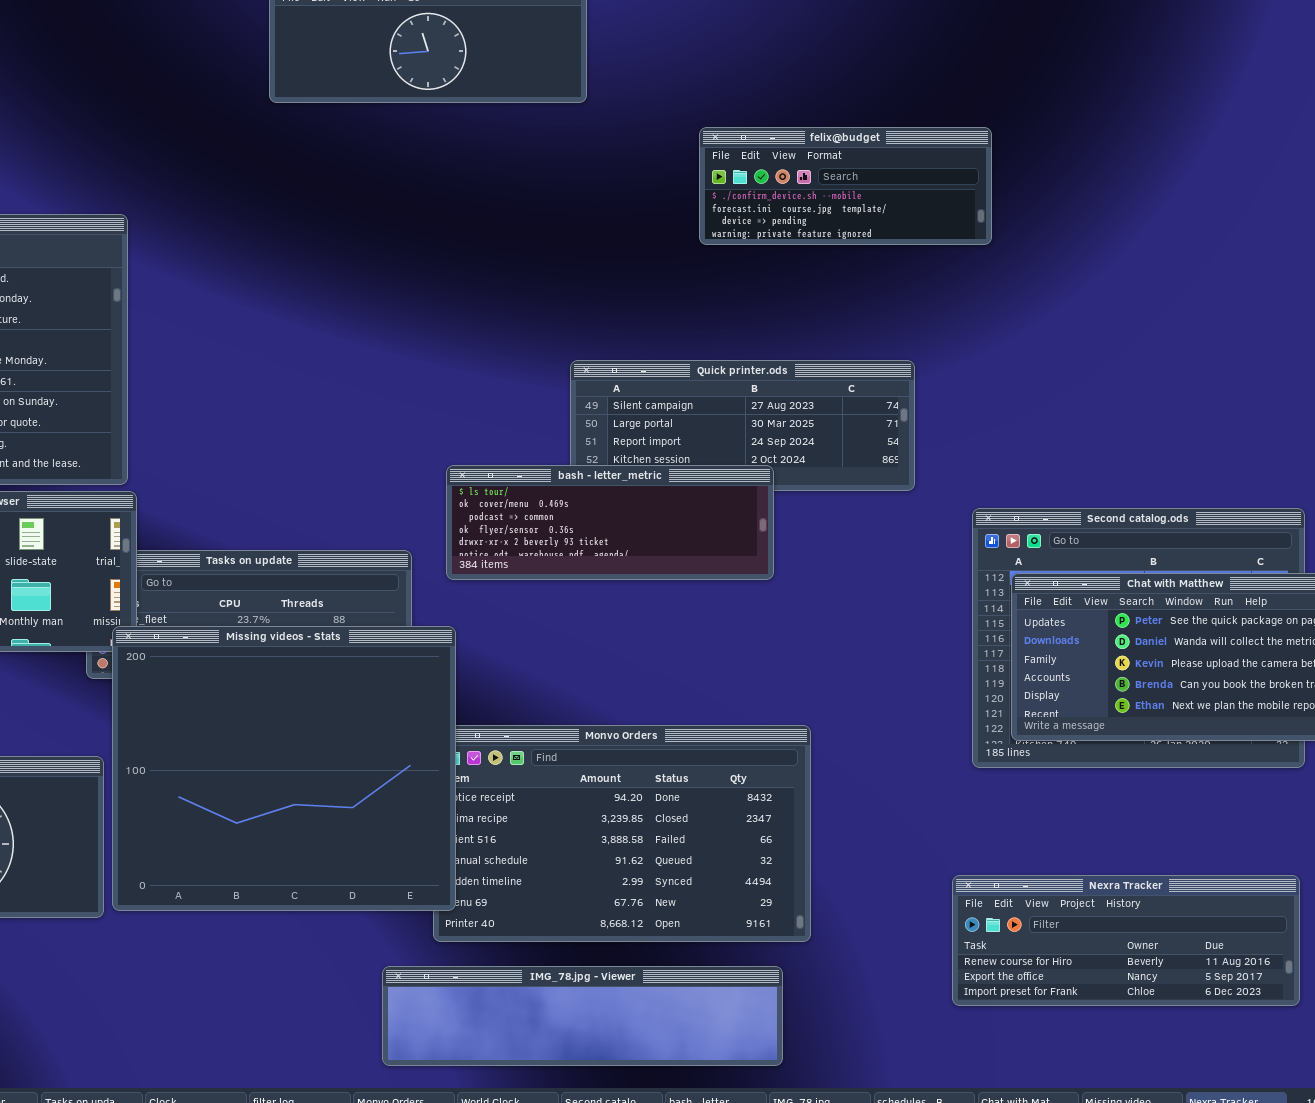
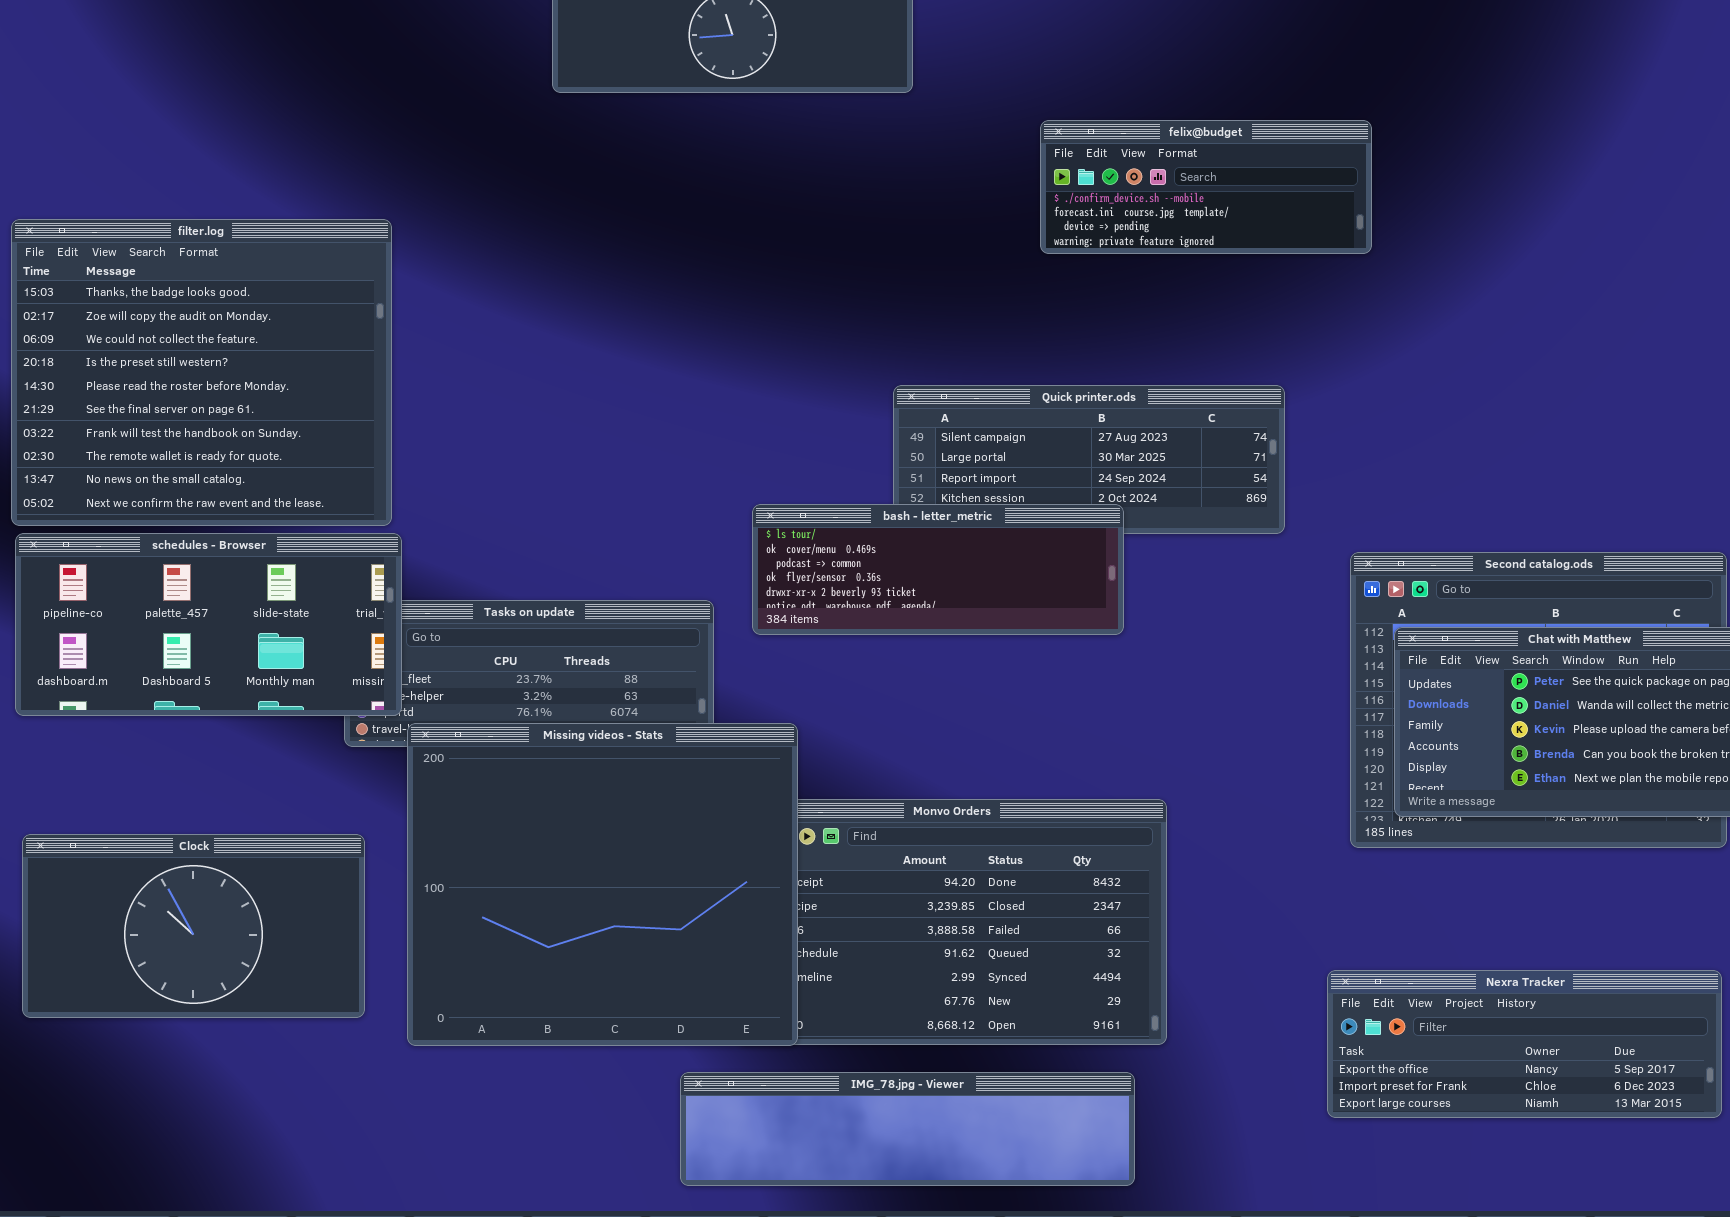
Missing videos - Stats: [112,626,456,911] -> [407,723,798,1046], moved
Nexra Tracker: [952,875,1300,1006] -> [1327,970,1722,1118], scrolled down 1 row

